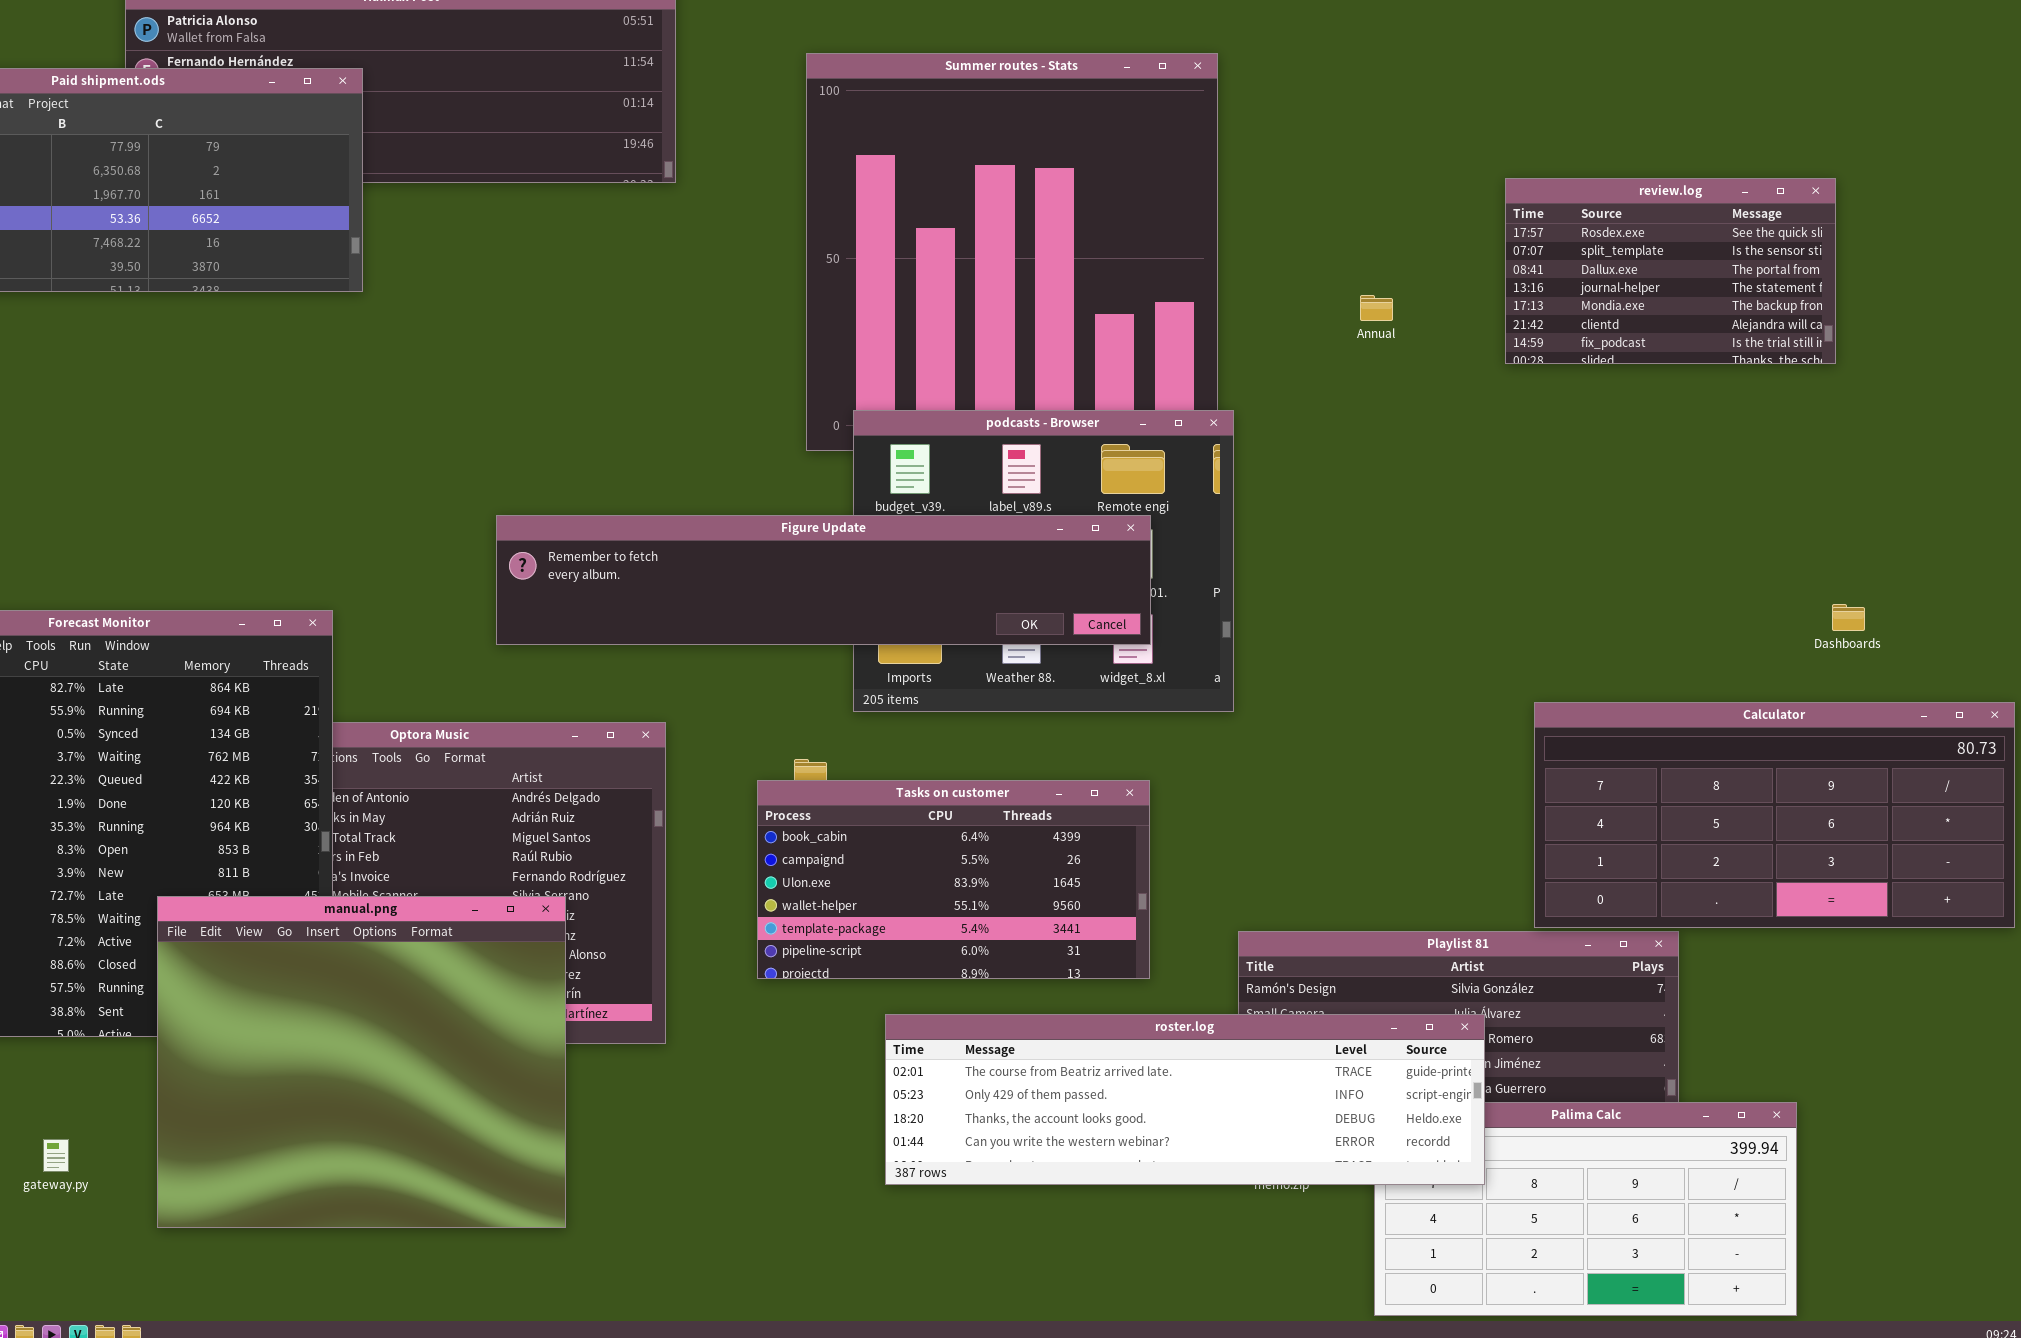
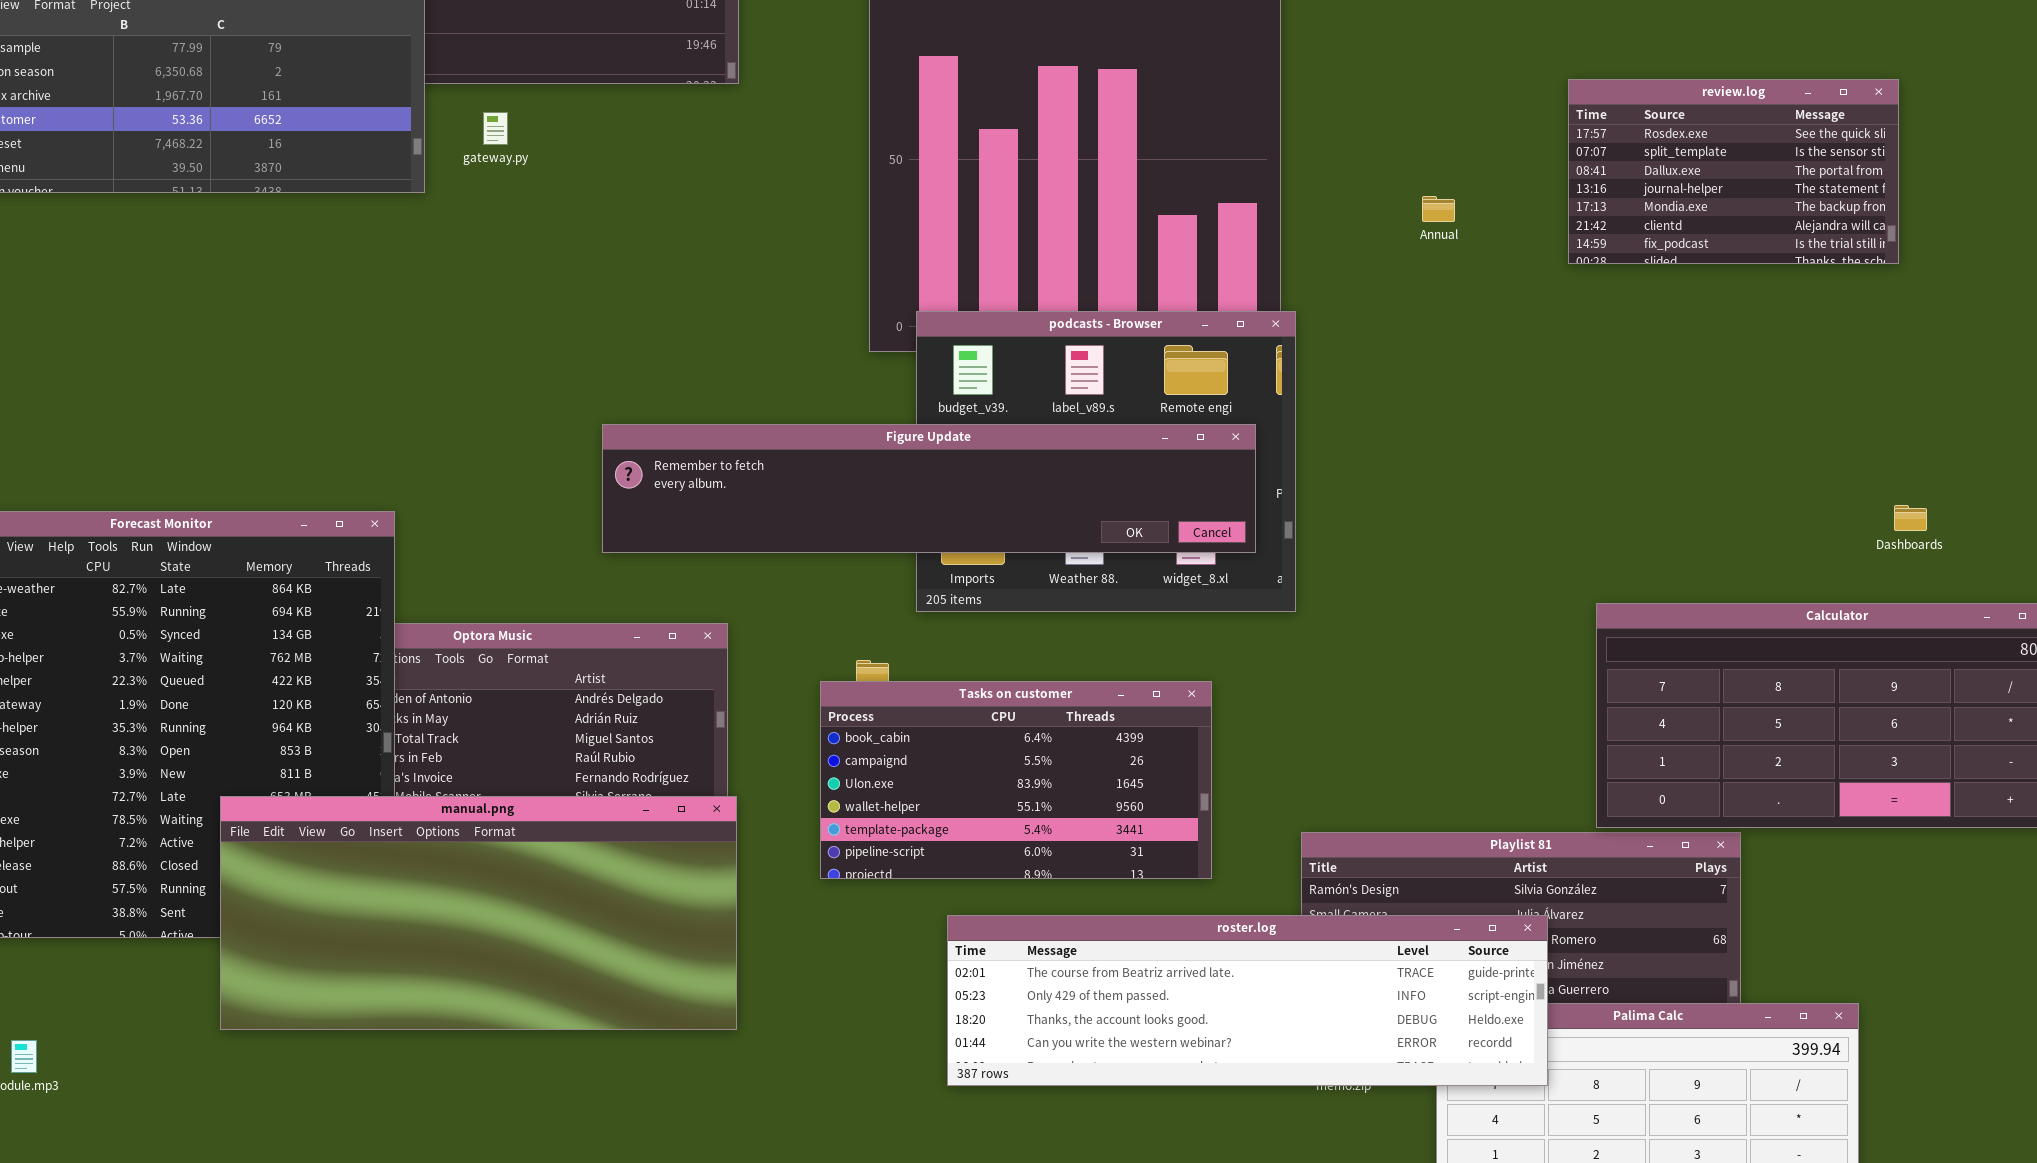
Figure Update: [496,515,1151,645] -> [602,424,1256,553], moved
manual.png: [157,896,566,1228] -> [220,796,737,1030], resized
gateway.py: [43,1139,69,1172] -> [483,112,508,145], moved

